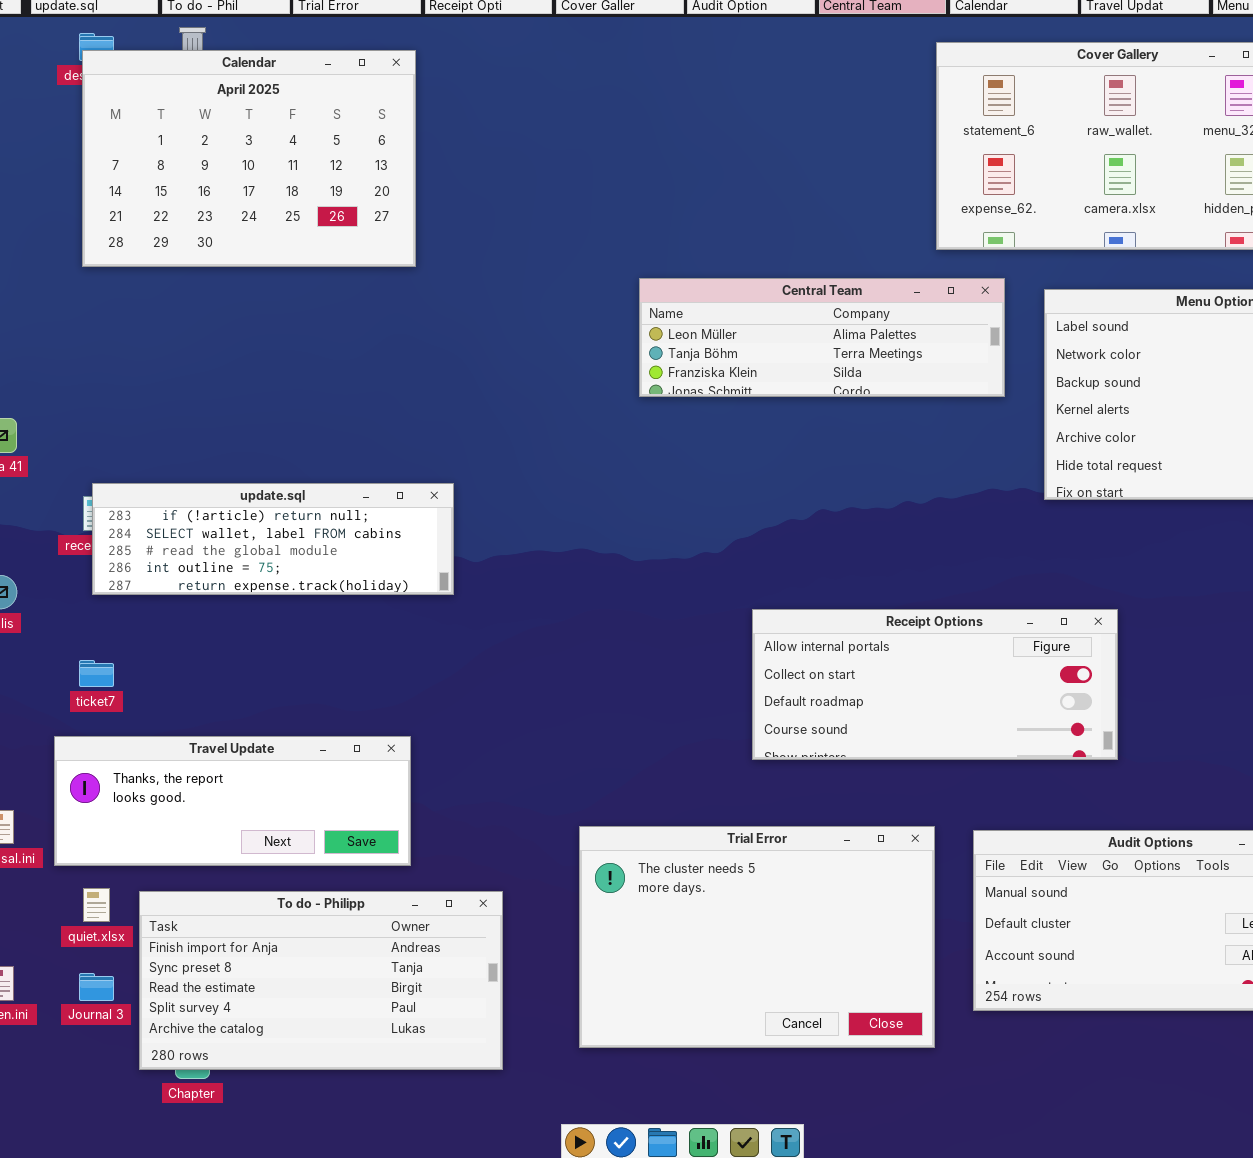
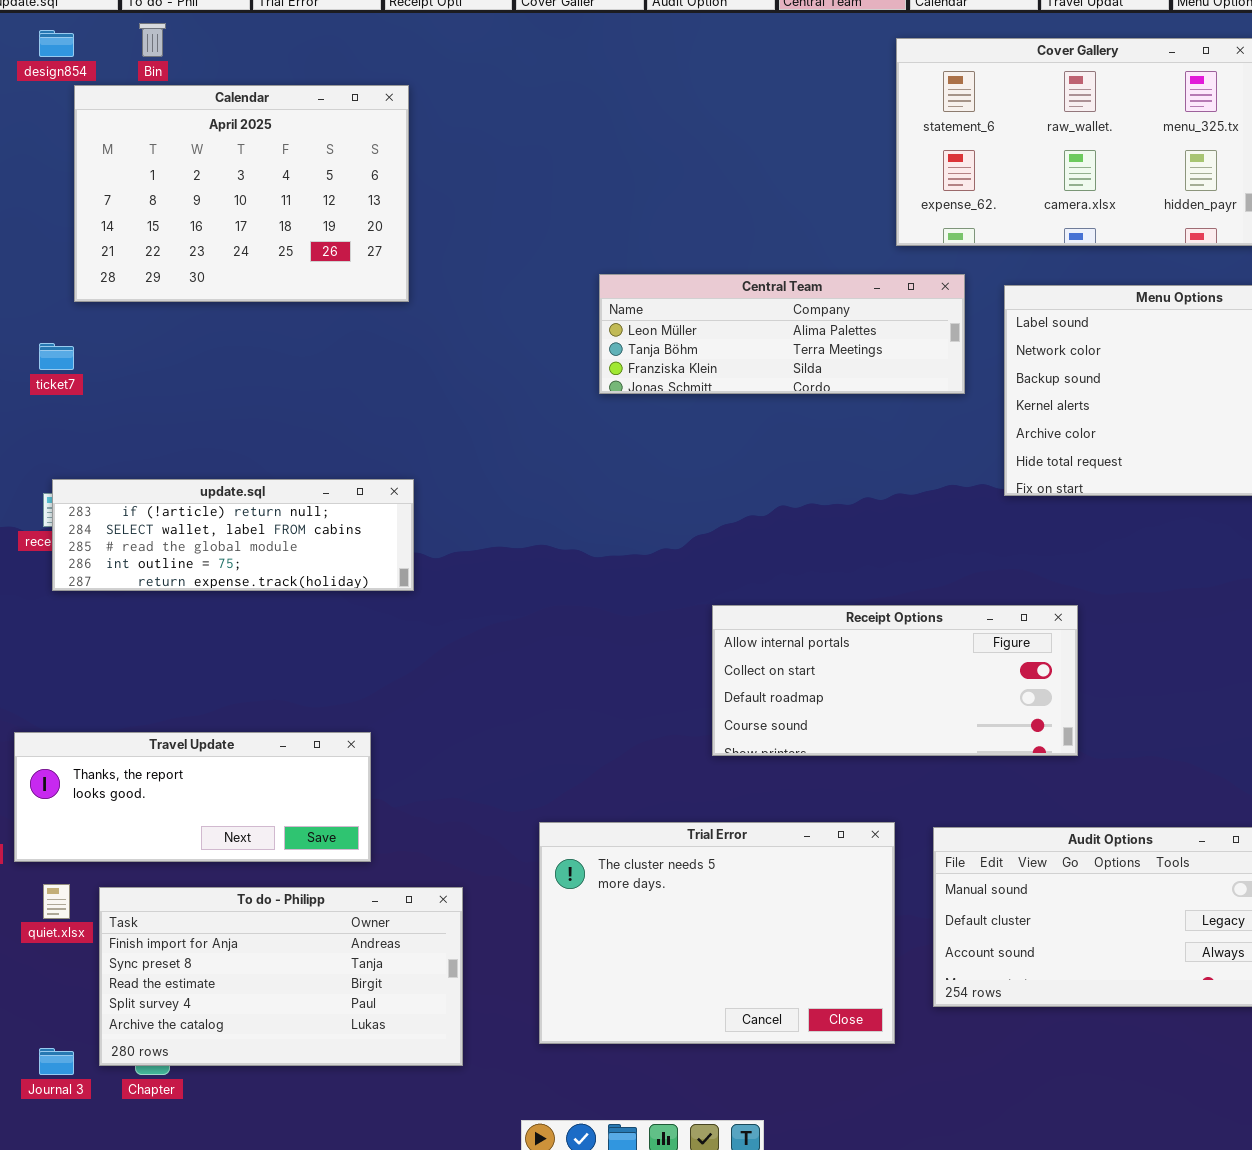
Calendar: [82,50,416,267] -> [74,85,409,302], moved
ticket7: [79,660,114,687] -> [39,343,74,370], moved
Journal 3: [79,973,114,1001] -> [39,1048,74,1075], moved

